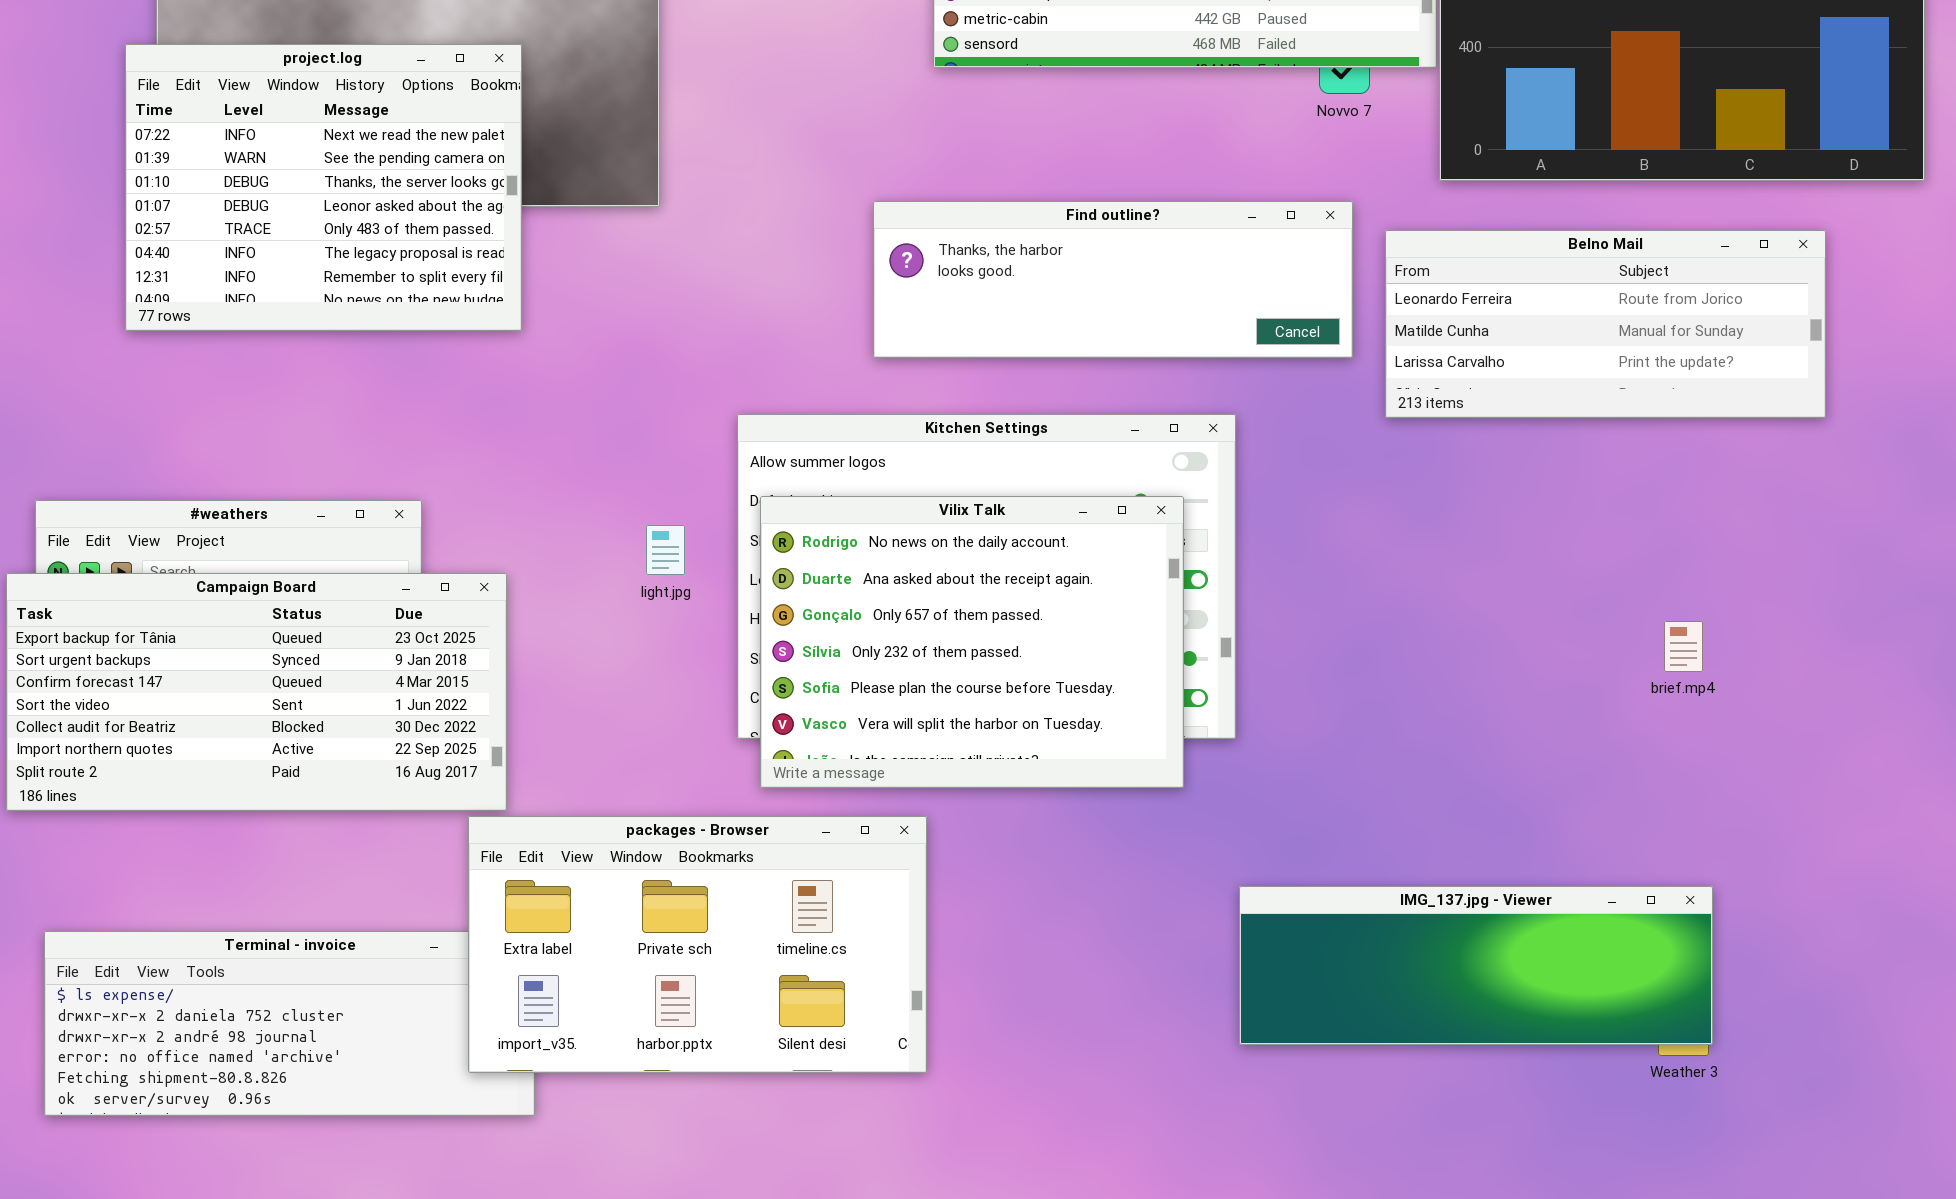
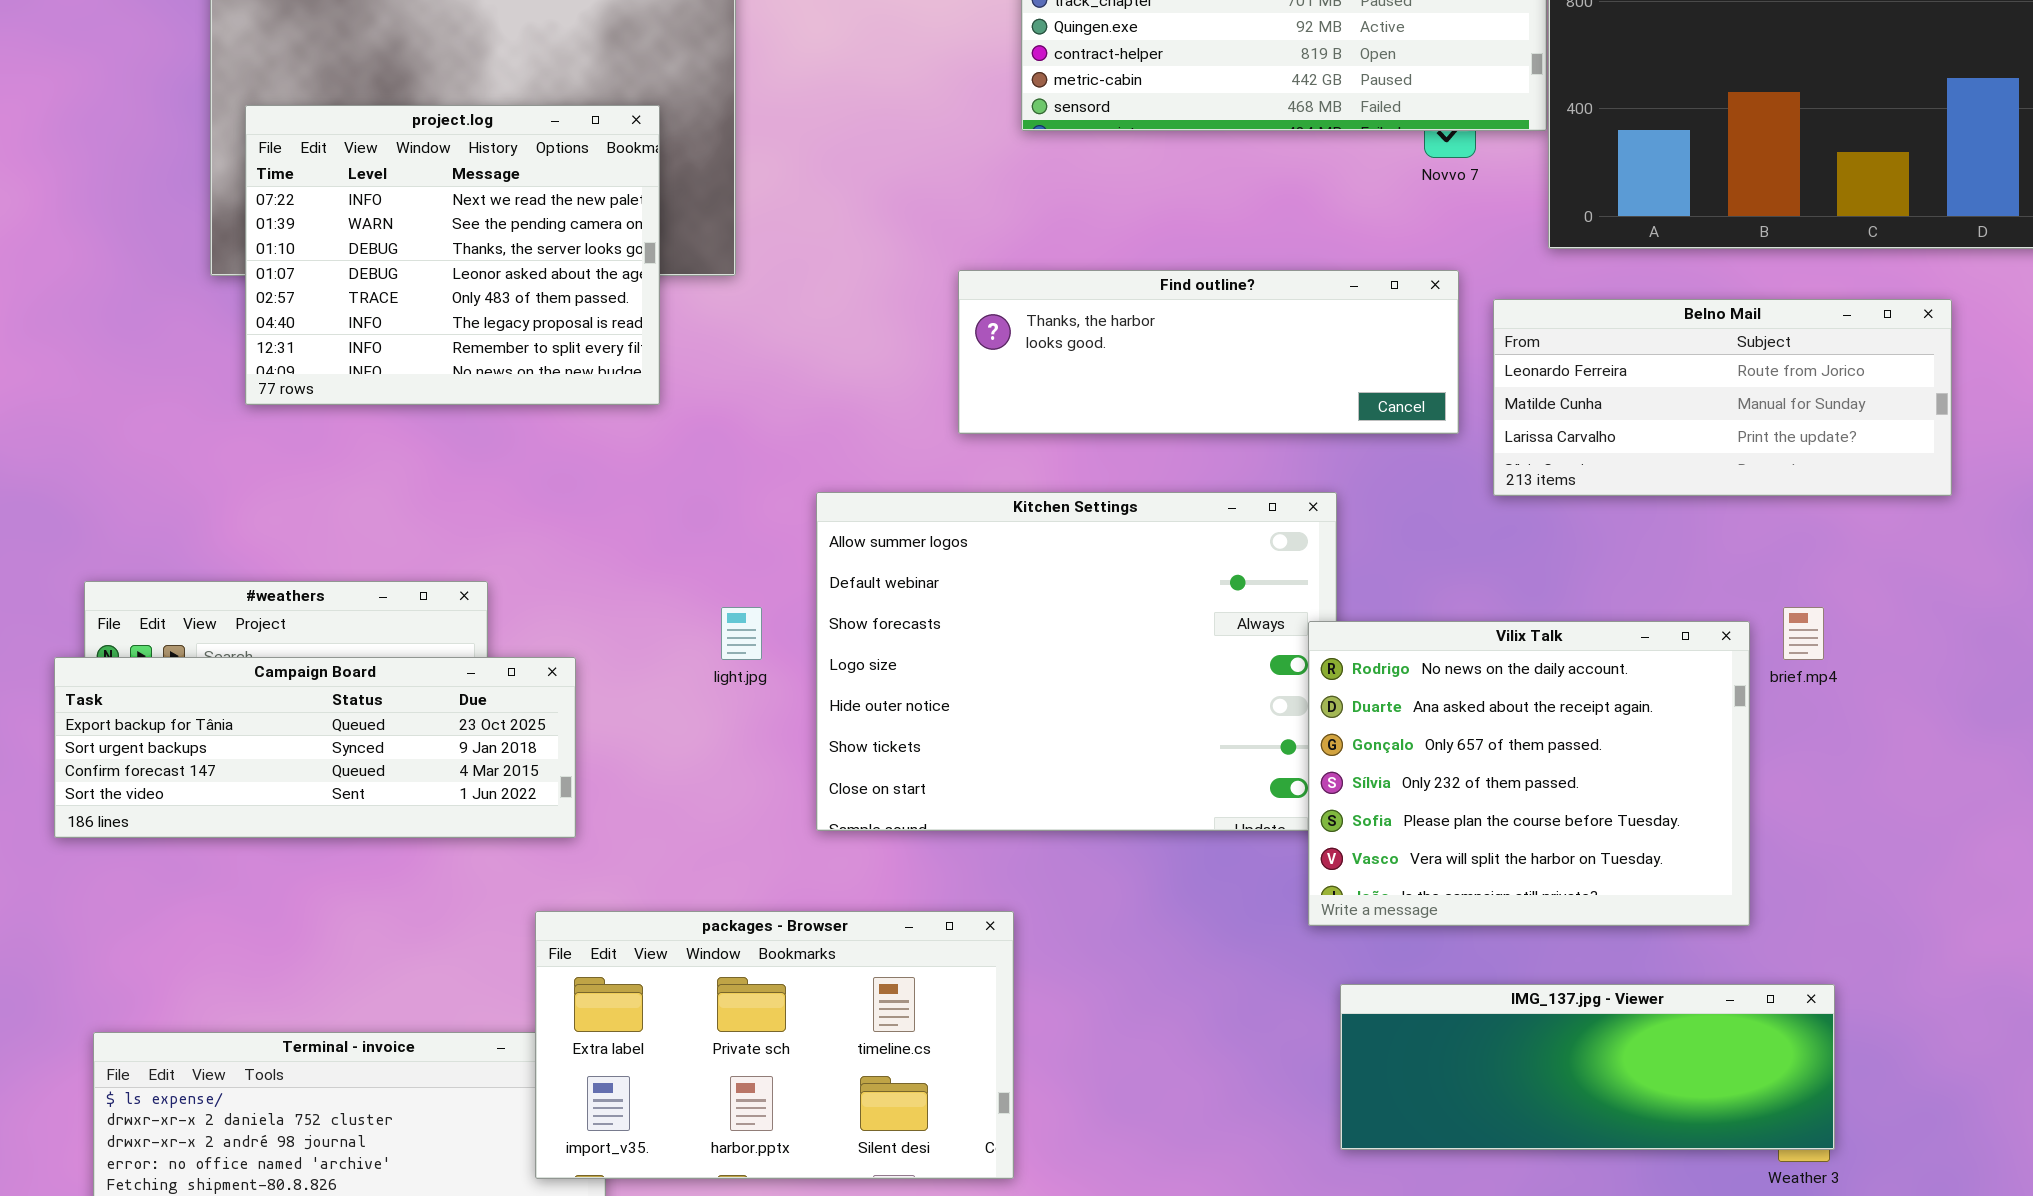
project.log: [125,44,522,331] -> [245,105,660,405], moved
Vilix Talk: [760,496,1184,788] -> [1308,621,1750,926], moved
Campaign Board: [6,573,507,811] -> [54,657,576,838], resized
brief.mp4: [1664,621,1703,672] -> [1783,607,1824,660], moved

